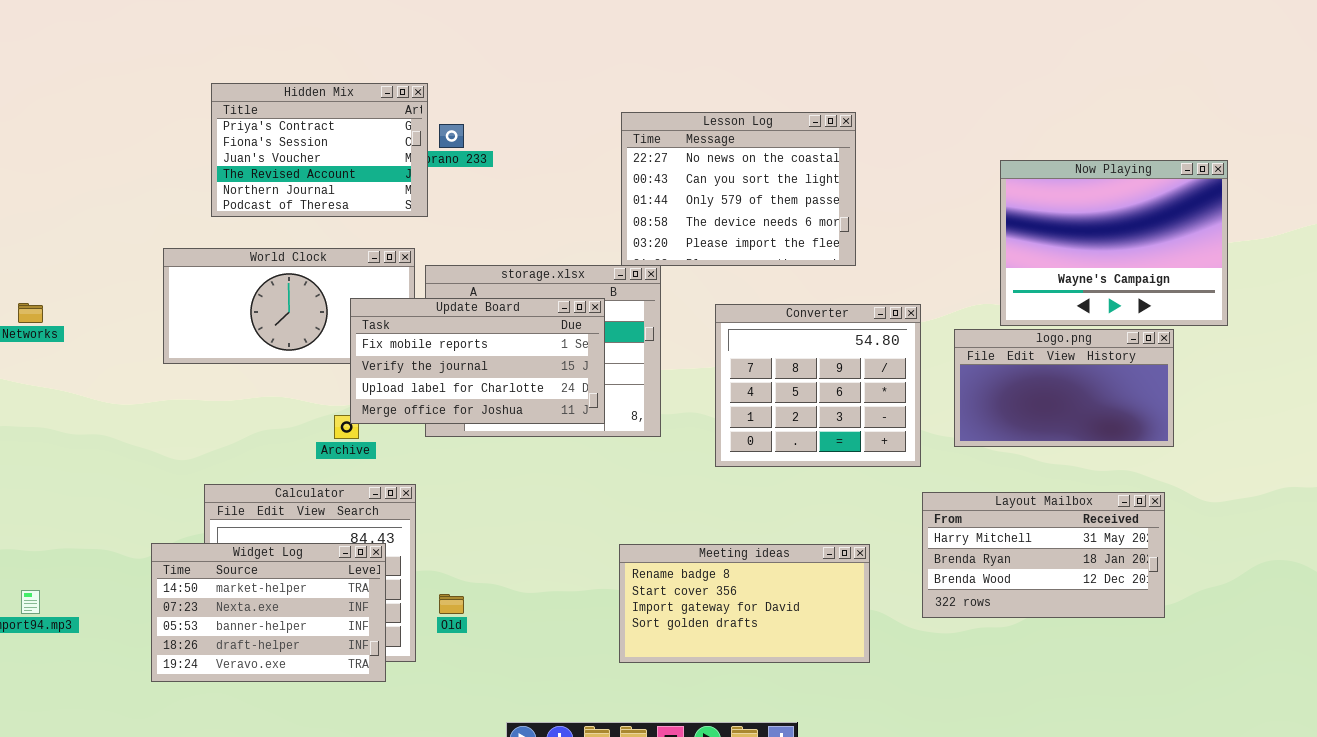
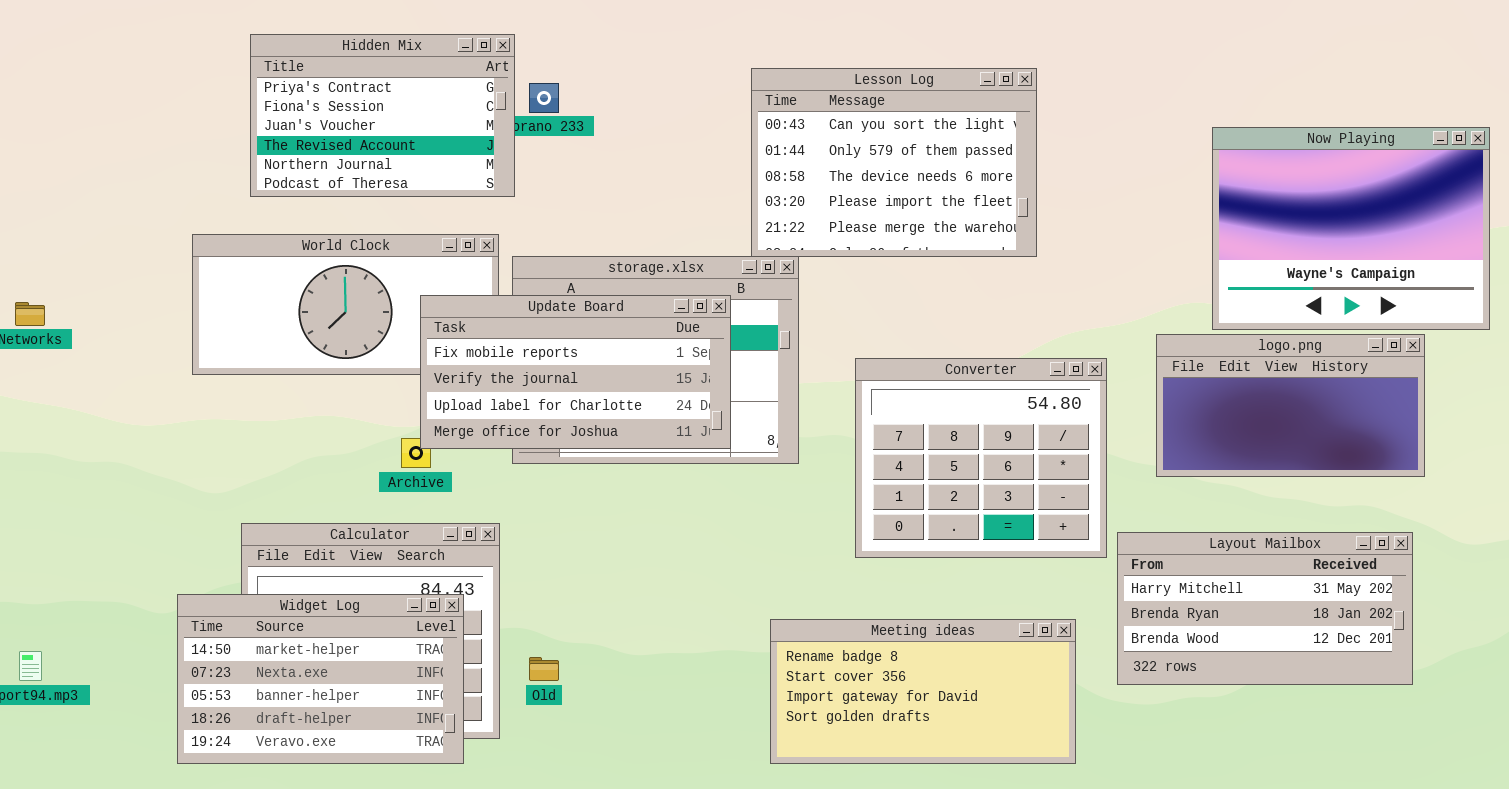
Lesson Log: [621,112,856,266] -> [751,68,1037,257], scrolled down 1 row
Converter: [715,304,921,467] -> [855,358,1107,558], moved
Meeting ideas: [619,544,870,663] -> [770,619,1076,764], moved

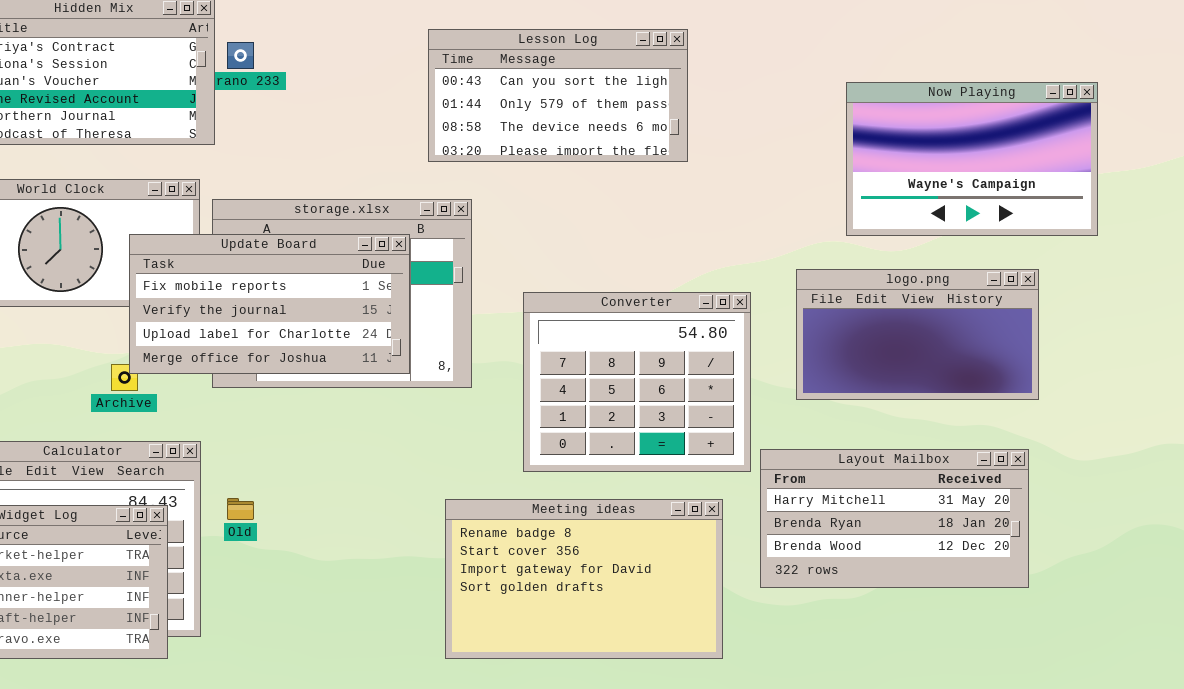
Lesson Log: [751,68,1037,257] -> [428,29,688,162], resized
Now Playing: [1212,127,1490,330] -> [846,82,1098,236], resized
Meeting ideas: [770,619,1076,764] -> [445,499,723,659], resized
Old: [529,657,559,681] -> [227,498,254,520], moved

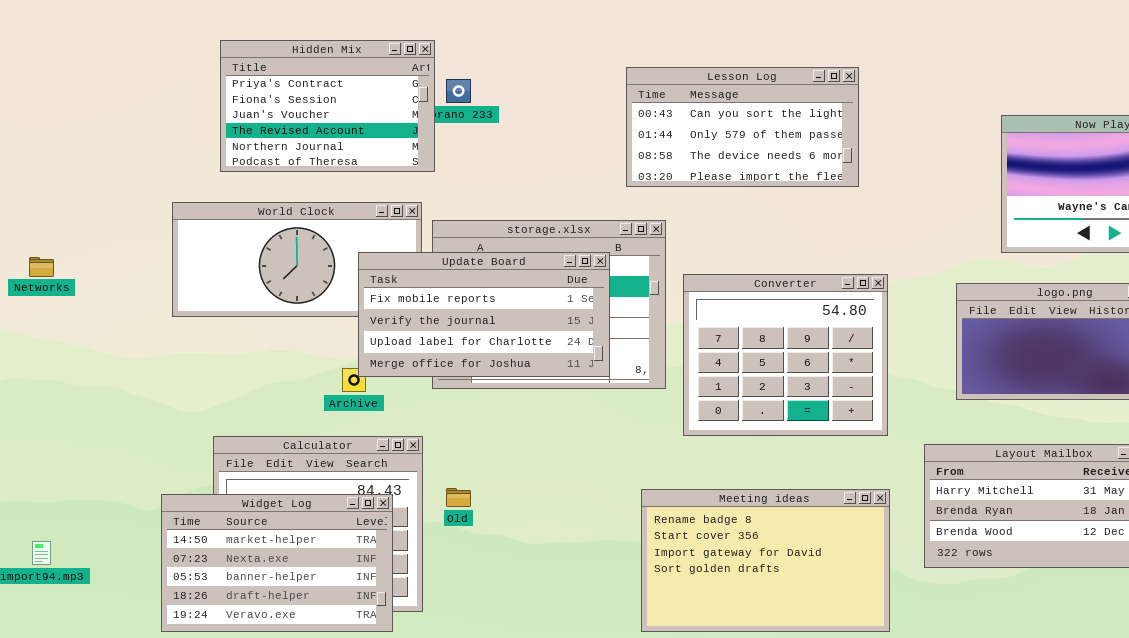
Converter: [523,292,751,472] -> [683,274,888,436], moved

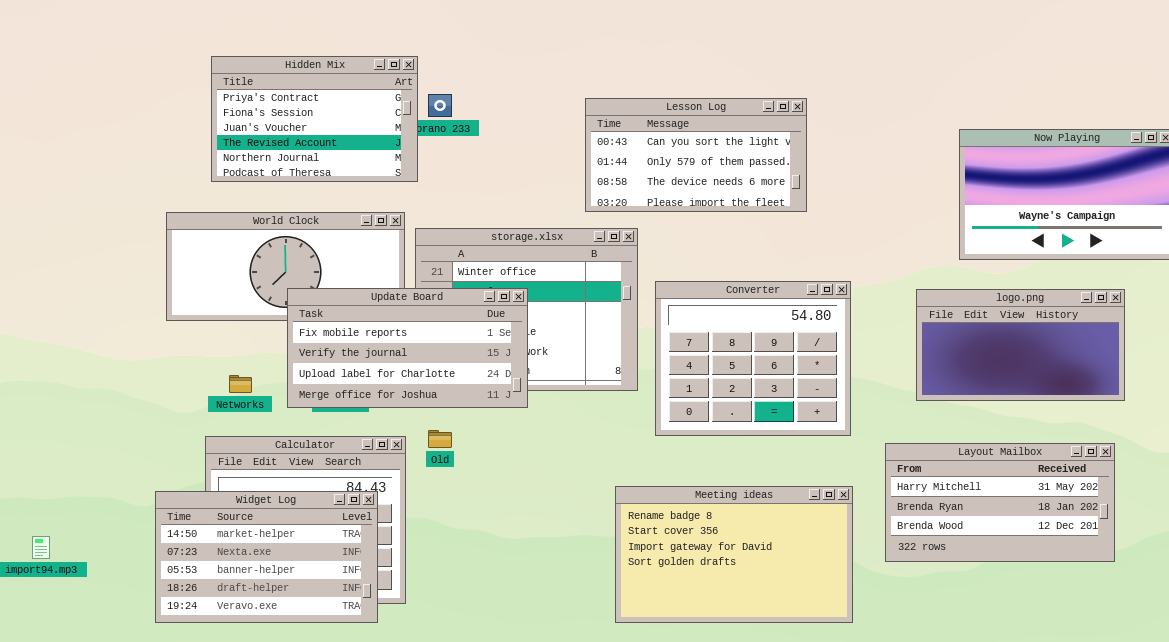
Lesson Log: [626,67,859,187] -> [585,98,807,212], moved
Update Board: [358,252,610,377] -> [287,288,528,408], moved
Networks: [29,257,54,277] -> [229,375,252,393], moved
Old: [446,488,471,507] -> [428,430,452,448], moved

